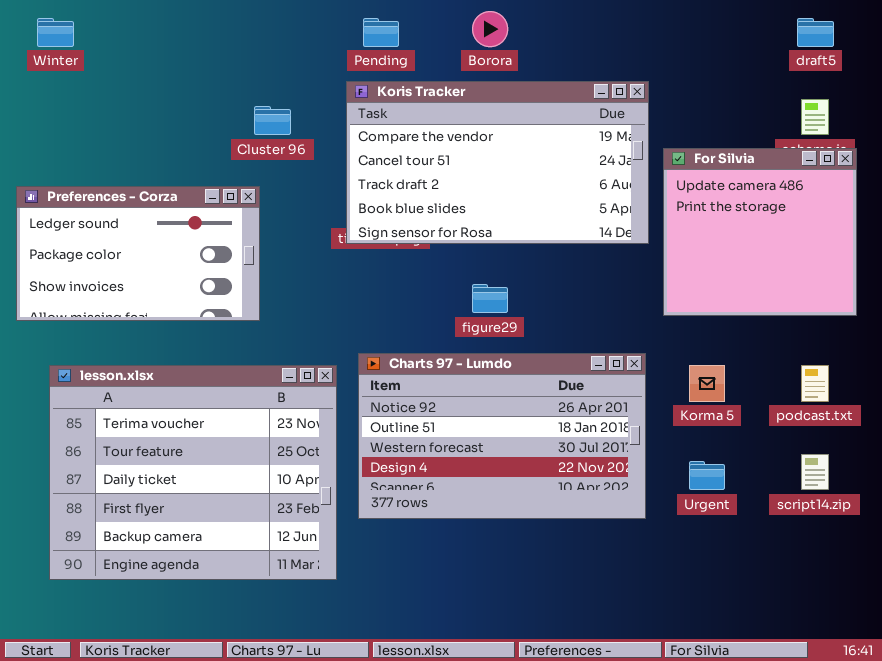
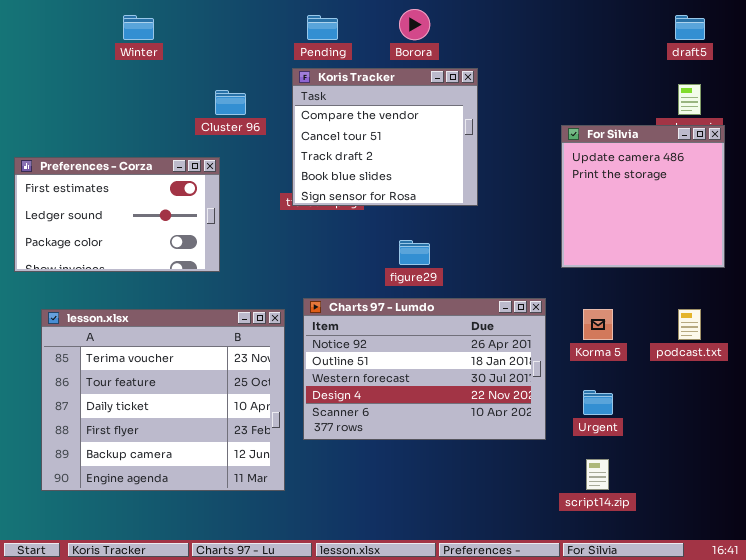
Winter: [37,18,74,47] -> [123,15,154,40], moved
Koris Tracker: [346,81,649,244] -> [292,68,478,206], resized
Preferences - Corza: [16,186,260,321] -> [14,157,220,272], scrolled up 1 row
script14.zip: [801,454,829,490] -> [586,459,609,490], moved

